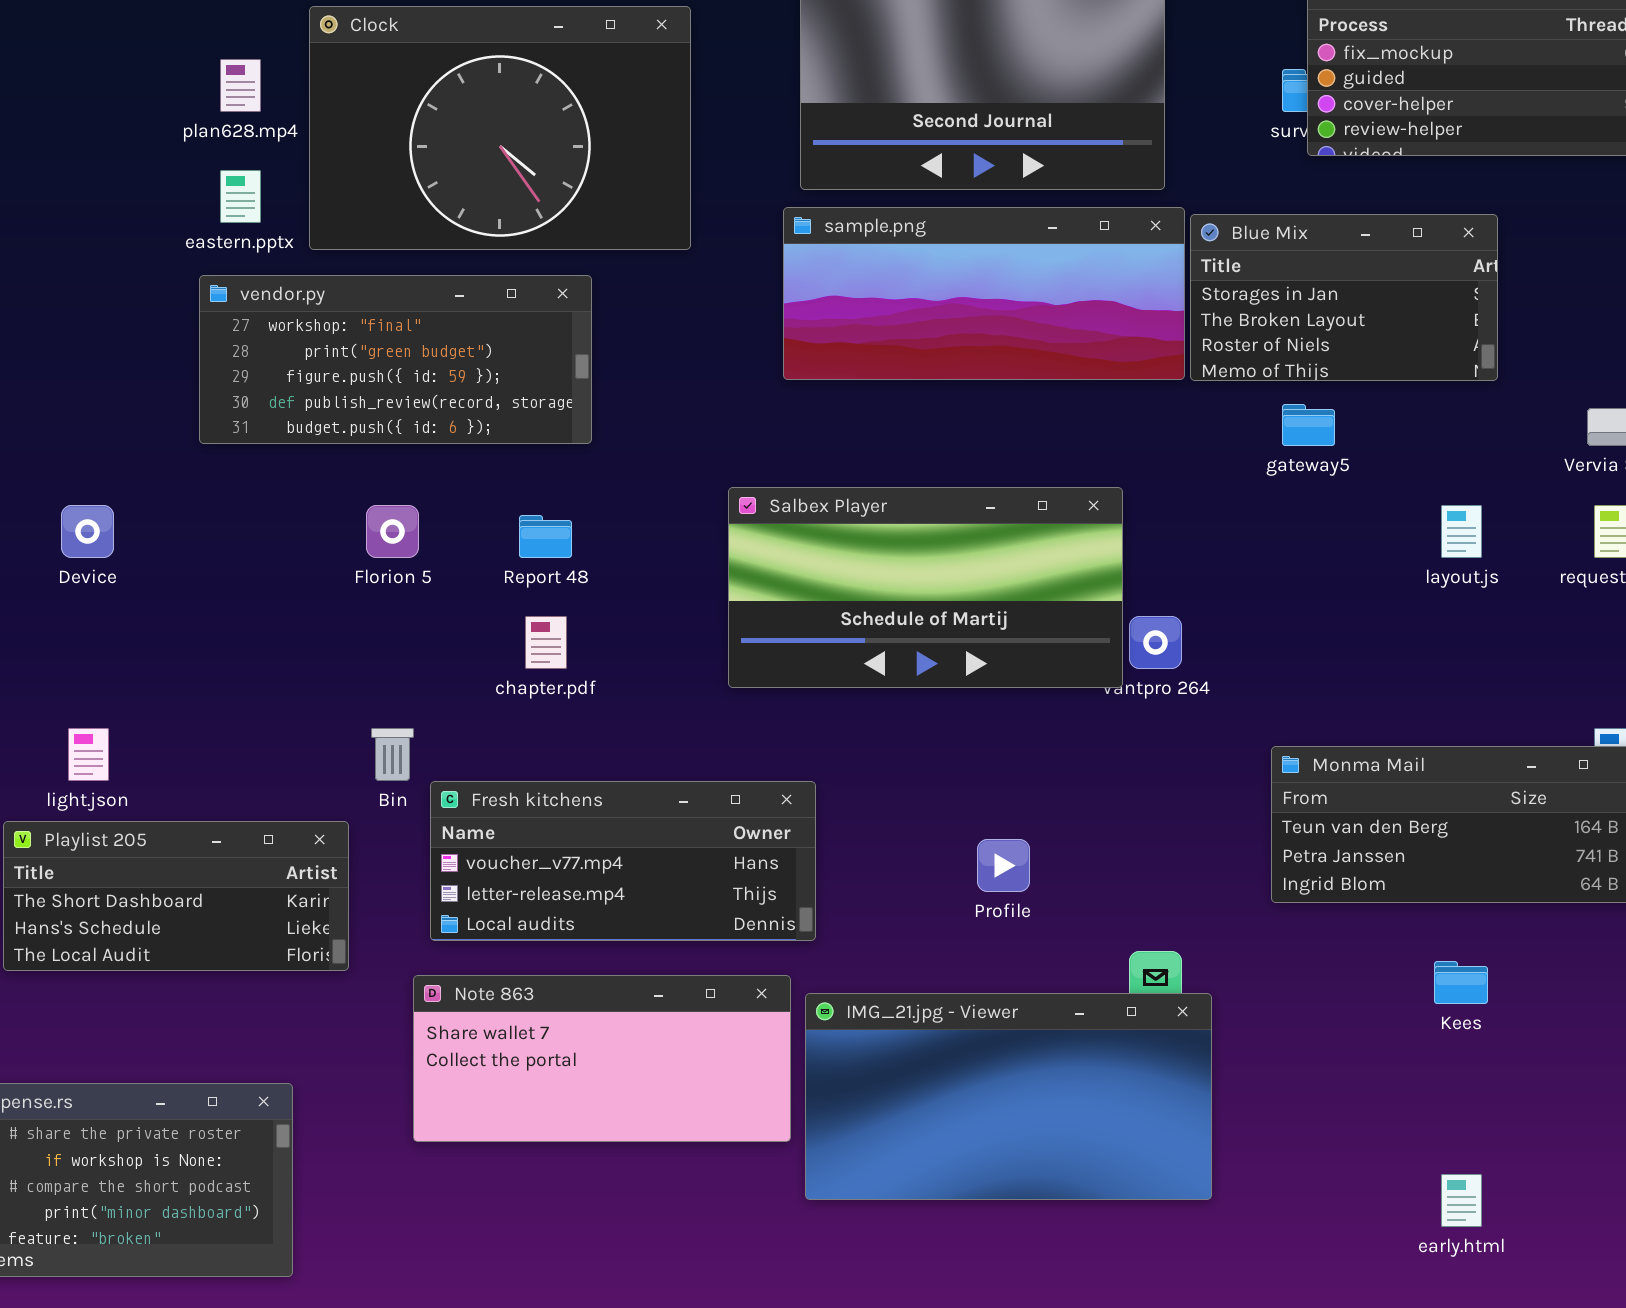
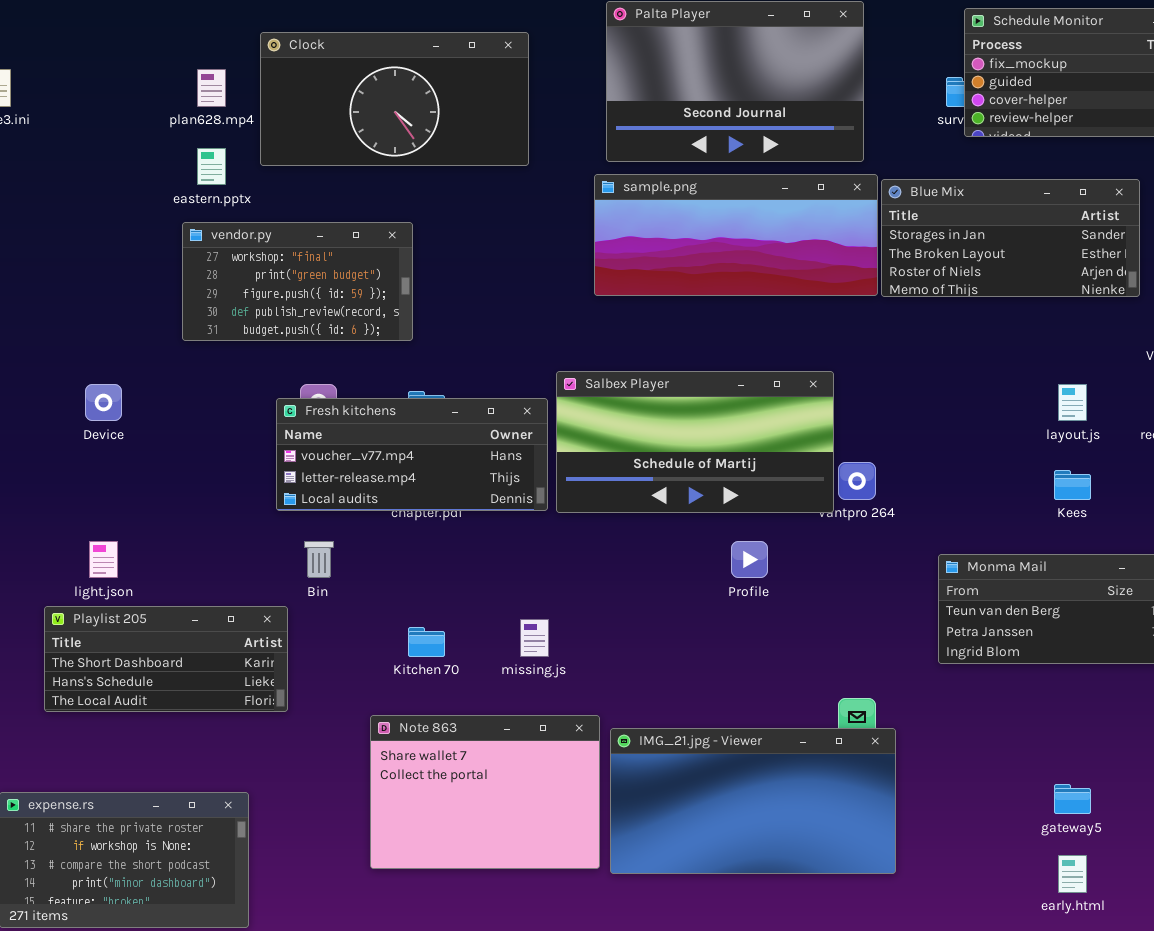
Clock: [309,6,691,250] -> [260,32,529,166], resized
Blue Mix: [1190,214,1498,381] -> [881,179,1140,297], resized
vendor.py: [199,275,592,444] -> [182,222,413,341], resized
gateway5: [1282,404,1335,446] -> [1054,784,1091,814], moved
Fresh kitchens: [430,781,816,941] -> [276,398,548,511], moved
Profile: [977,839,1030,892] -> [731,541,768,578], moved
Kees: [1434,961,1488,1004] -> [1054,470,1091,500], moved
Note 863: [413,975,791,1142] -> [370,715,600,869], resized

